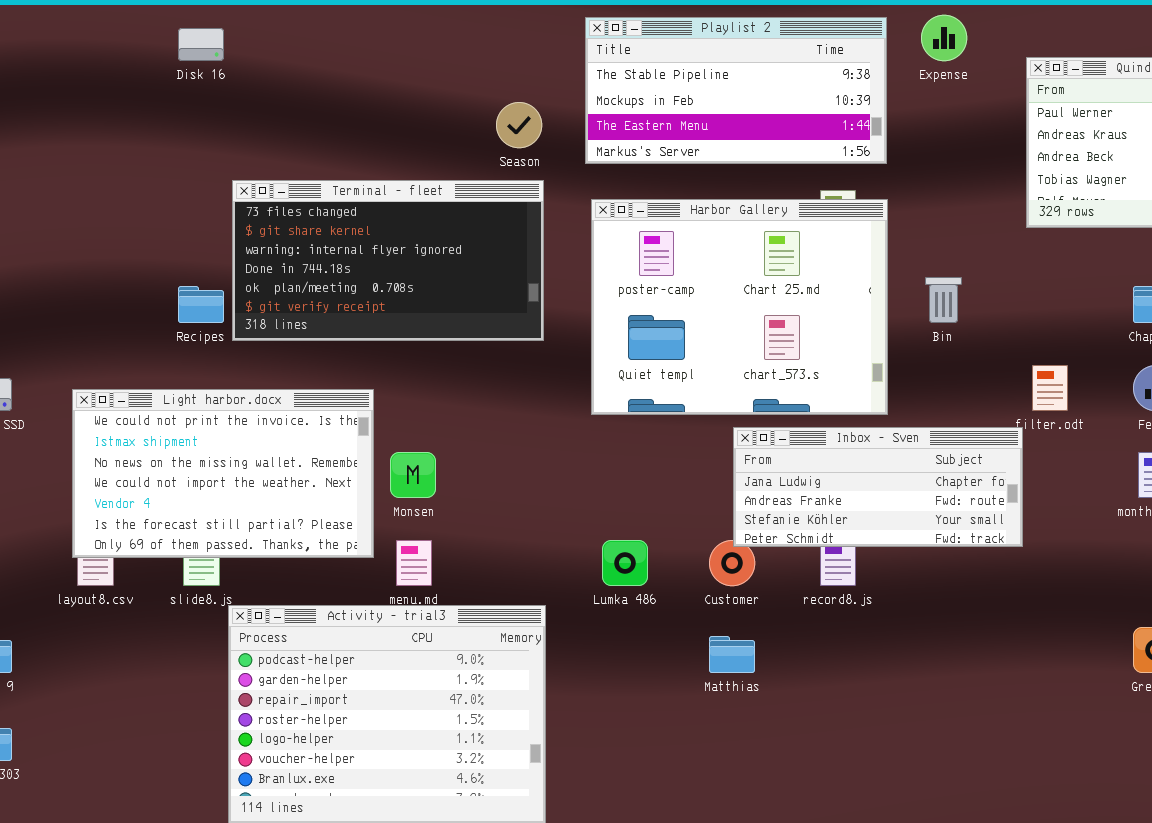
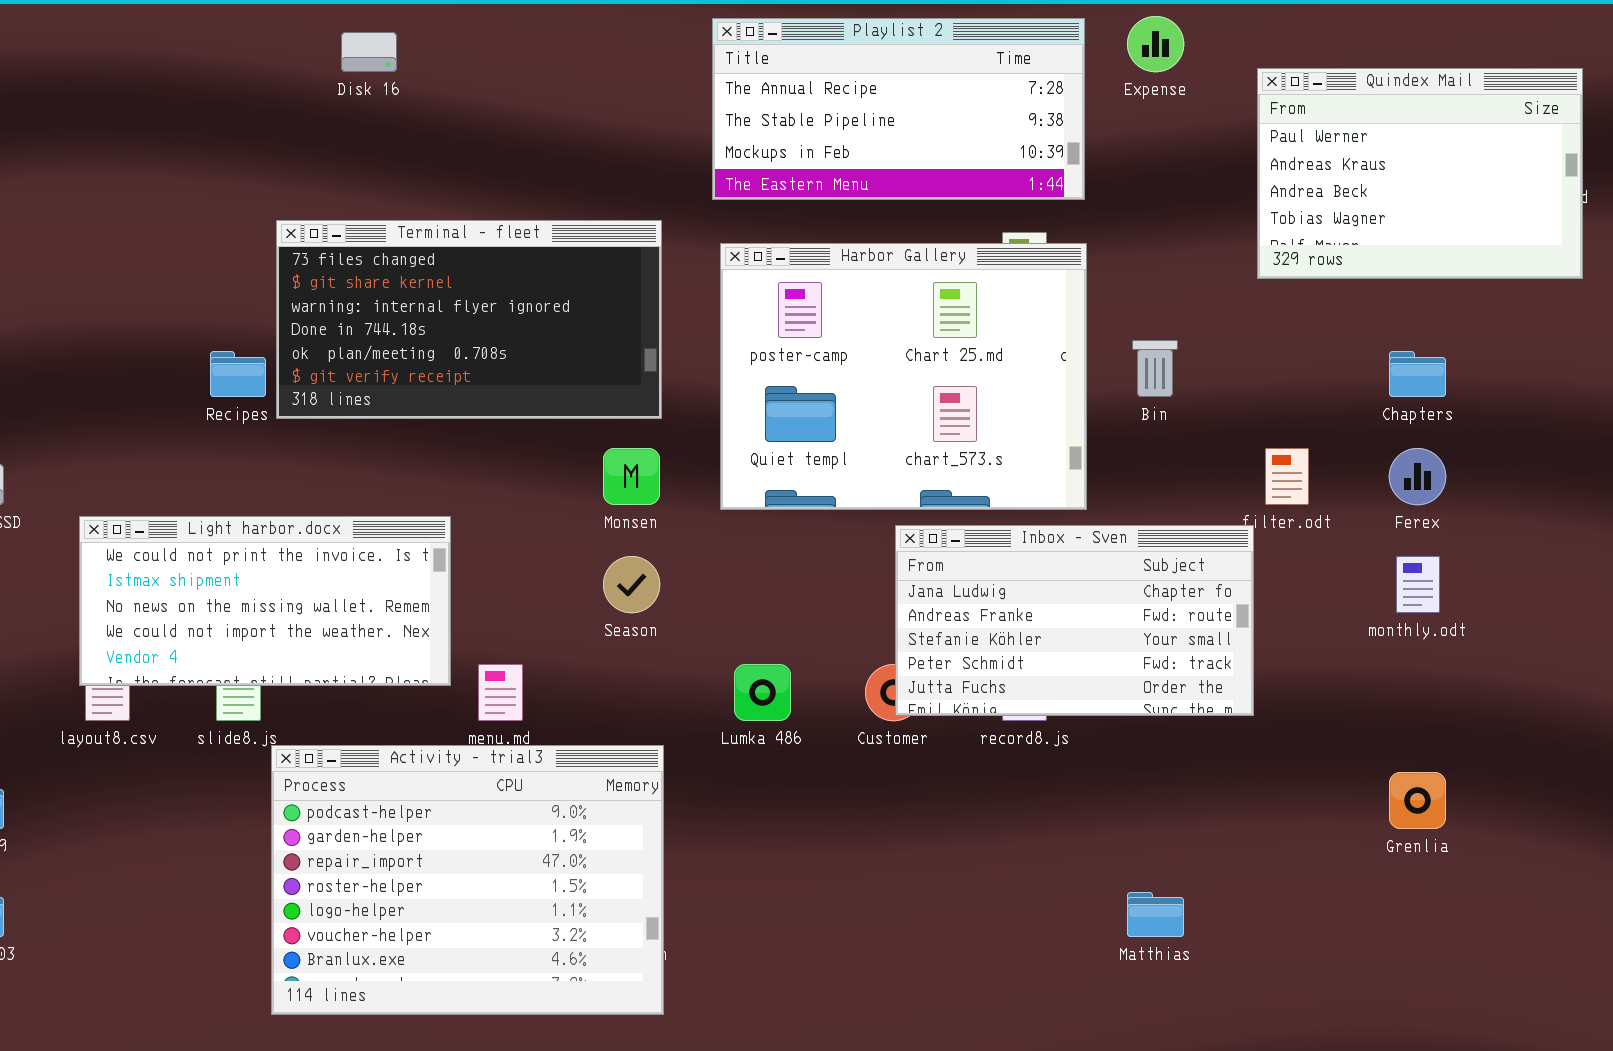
Playlist 2: [585,17,887,164] -> [712,18,1085,200], scrolled up 1 row
Disk 16: [178,28,224,61] -> [341,32,397,72], moved
Season: [496,102,542,148] -> [603,556,660,613], moved
Light harbor.docx: [72,389,374,558] -> [79,516,451,686], resized
Inbox - Sven: [733,427,1023,547] -> [895,525,1254,716], resized
Monsen: [390,452,436,498] -> [603,448,660,505], moved
Matthias: [709,636,755,673] -> [1127,892,1184,937], moved

